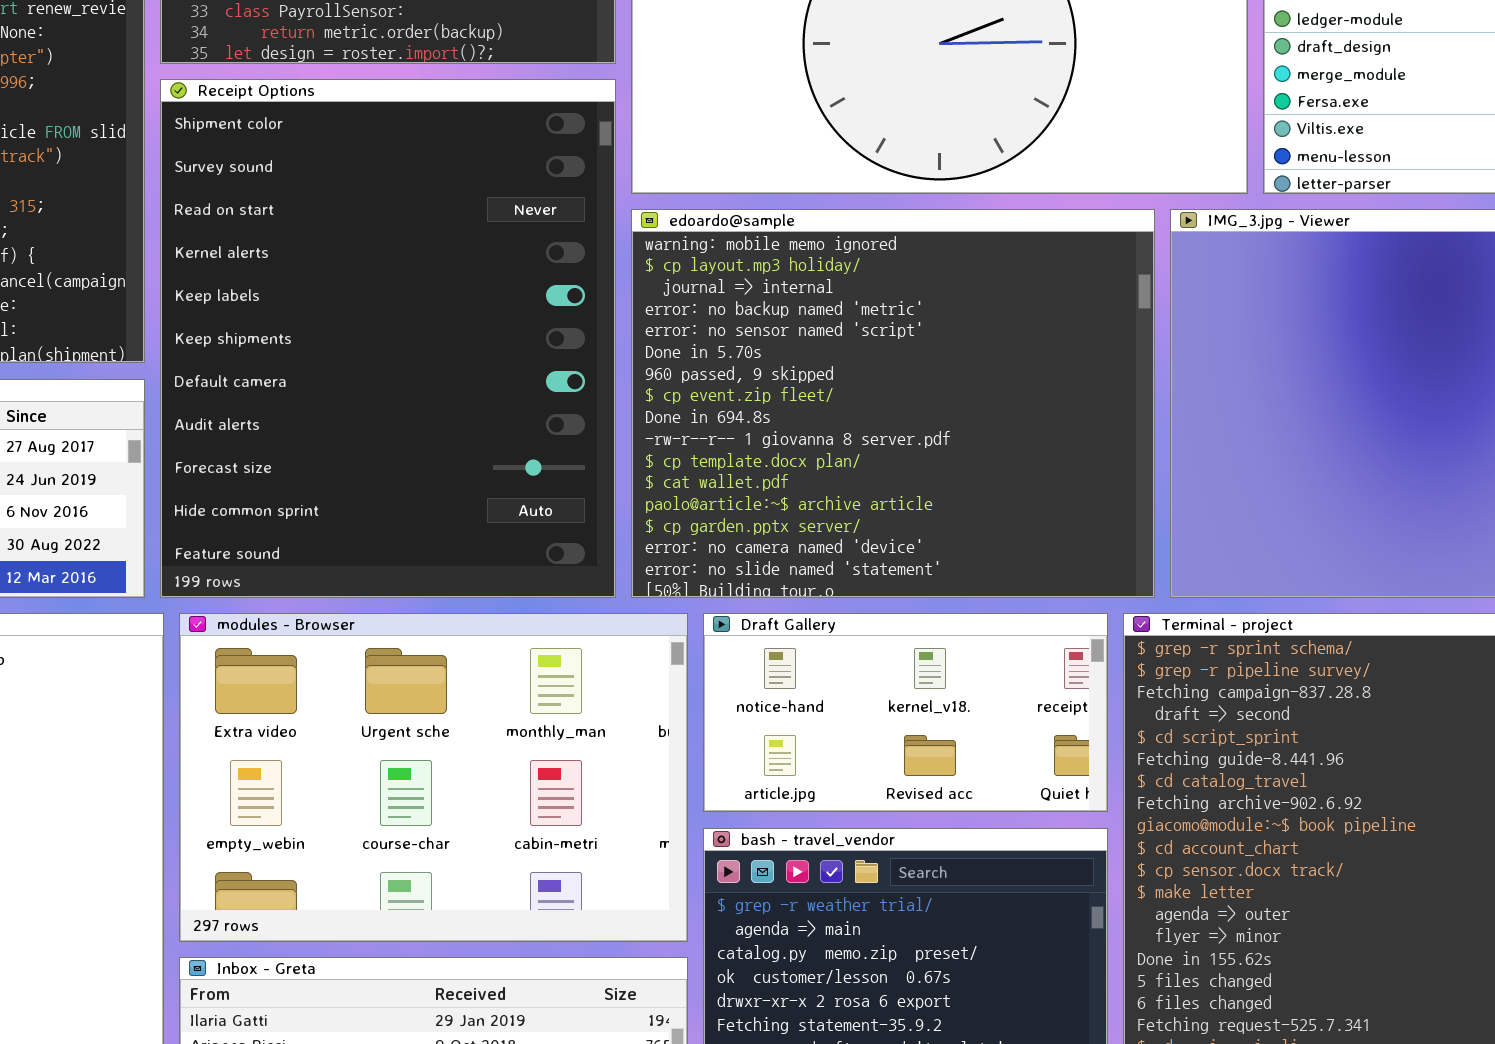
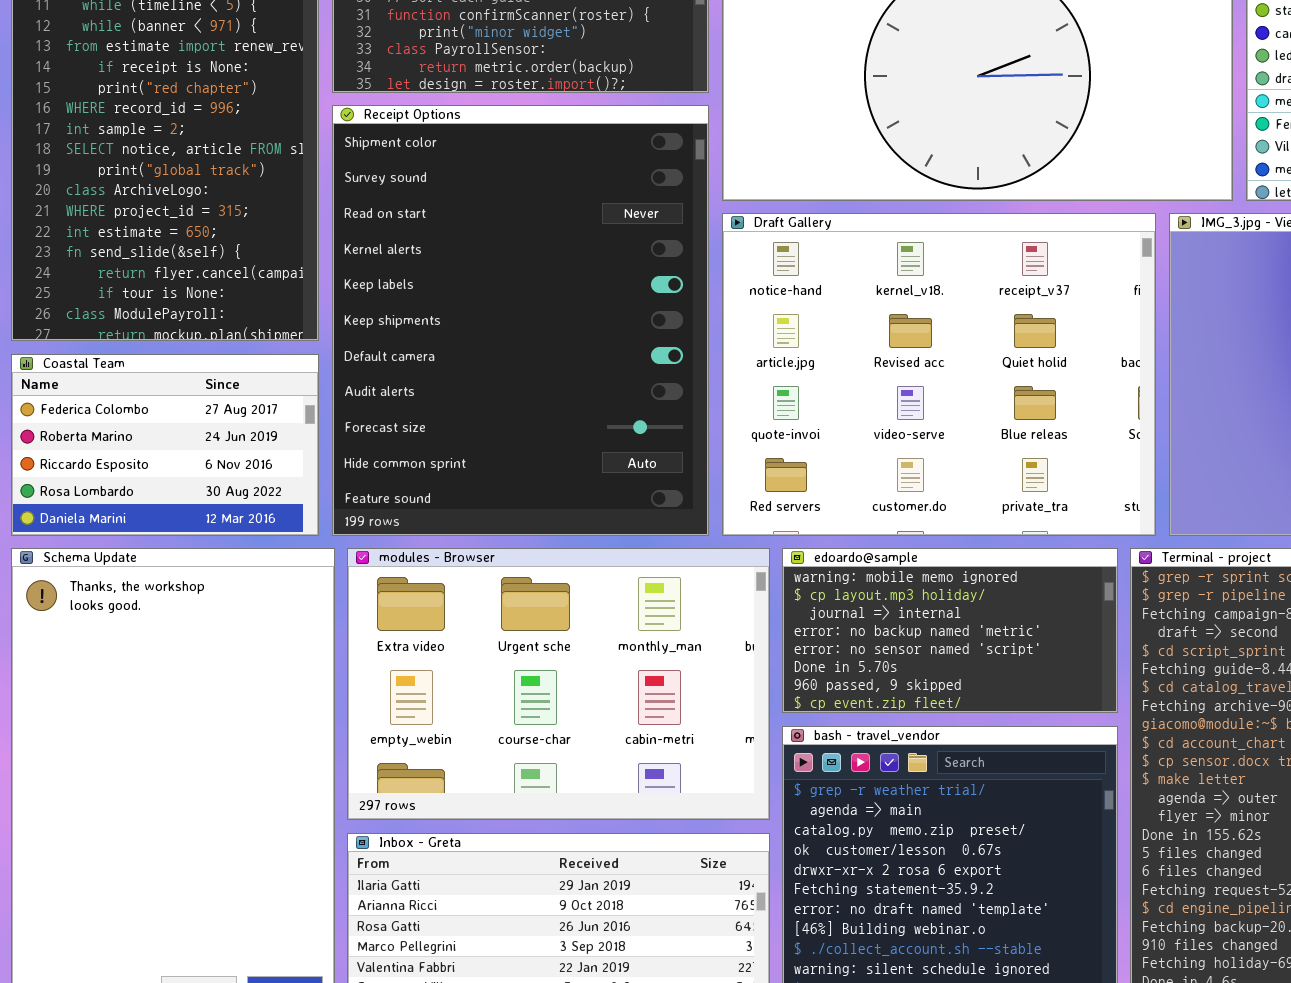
edoardo@sample: [631,209,1155,598] -> [782,548,1118,713], moved, resized
Draft Gallery: [703,613,1108,812] -> [722,213,1156,536], moved, resized

